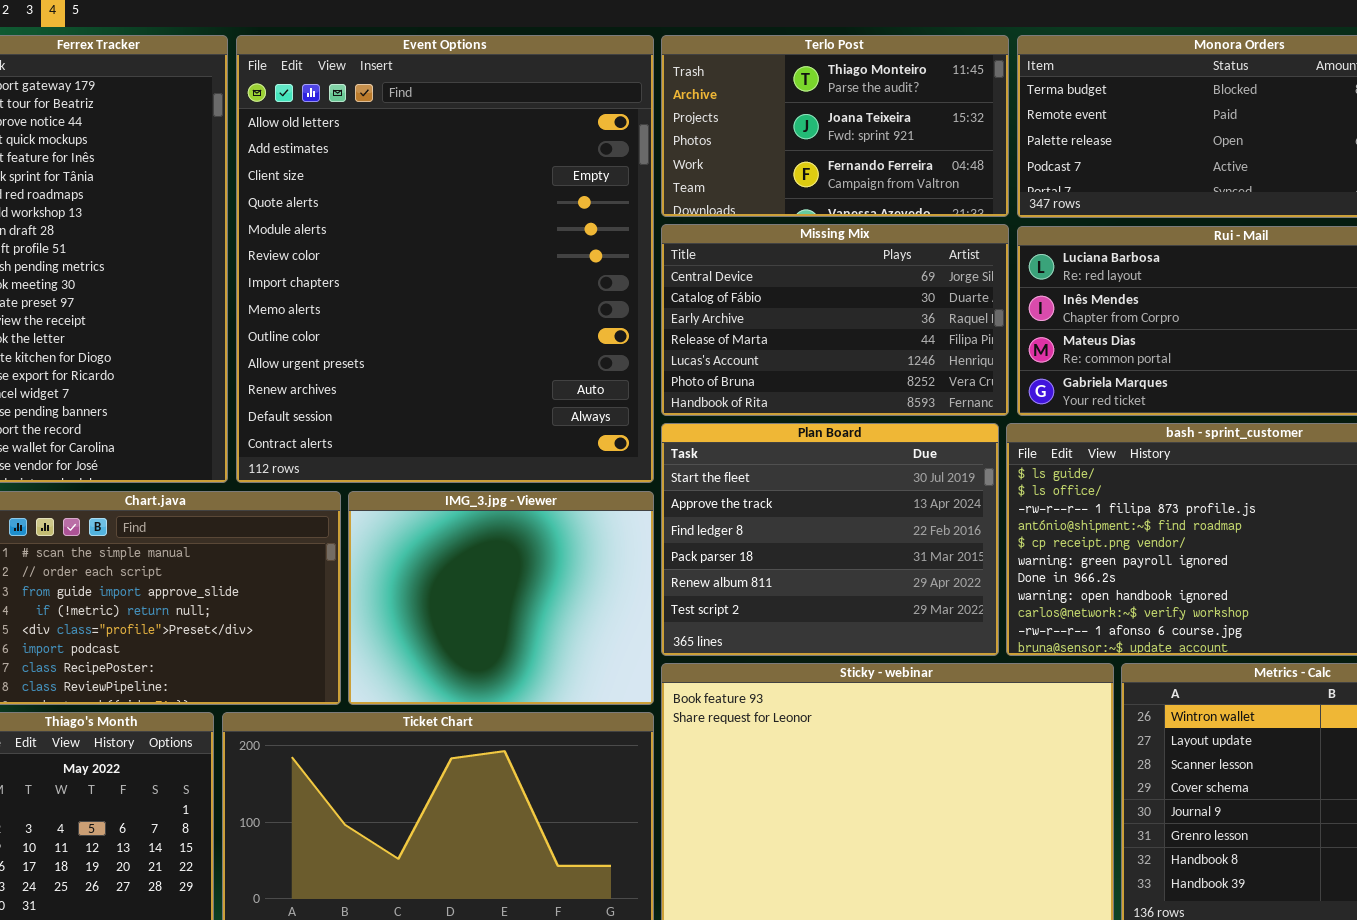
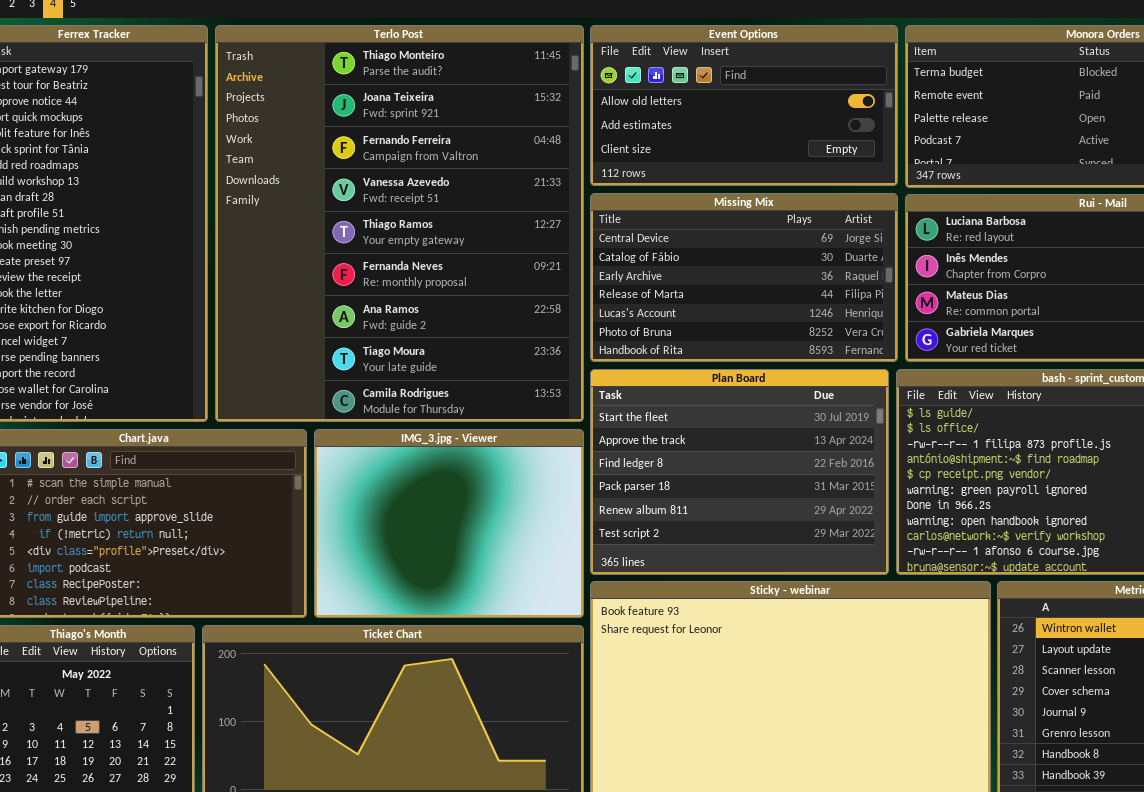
Event Options: [236,35,654,483] -> [590,25,898,186], moved, resized
Terlo Post: [661,35,1009,217] -> [215,25,584,422], moved, resized

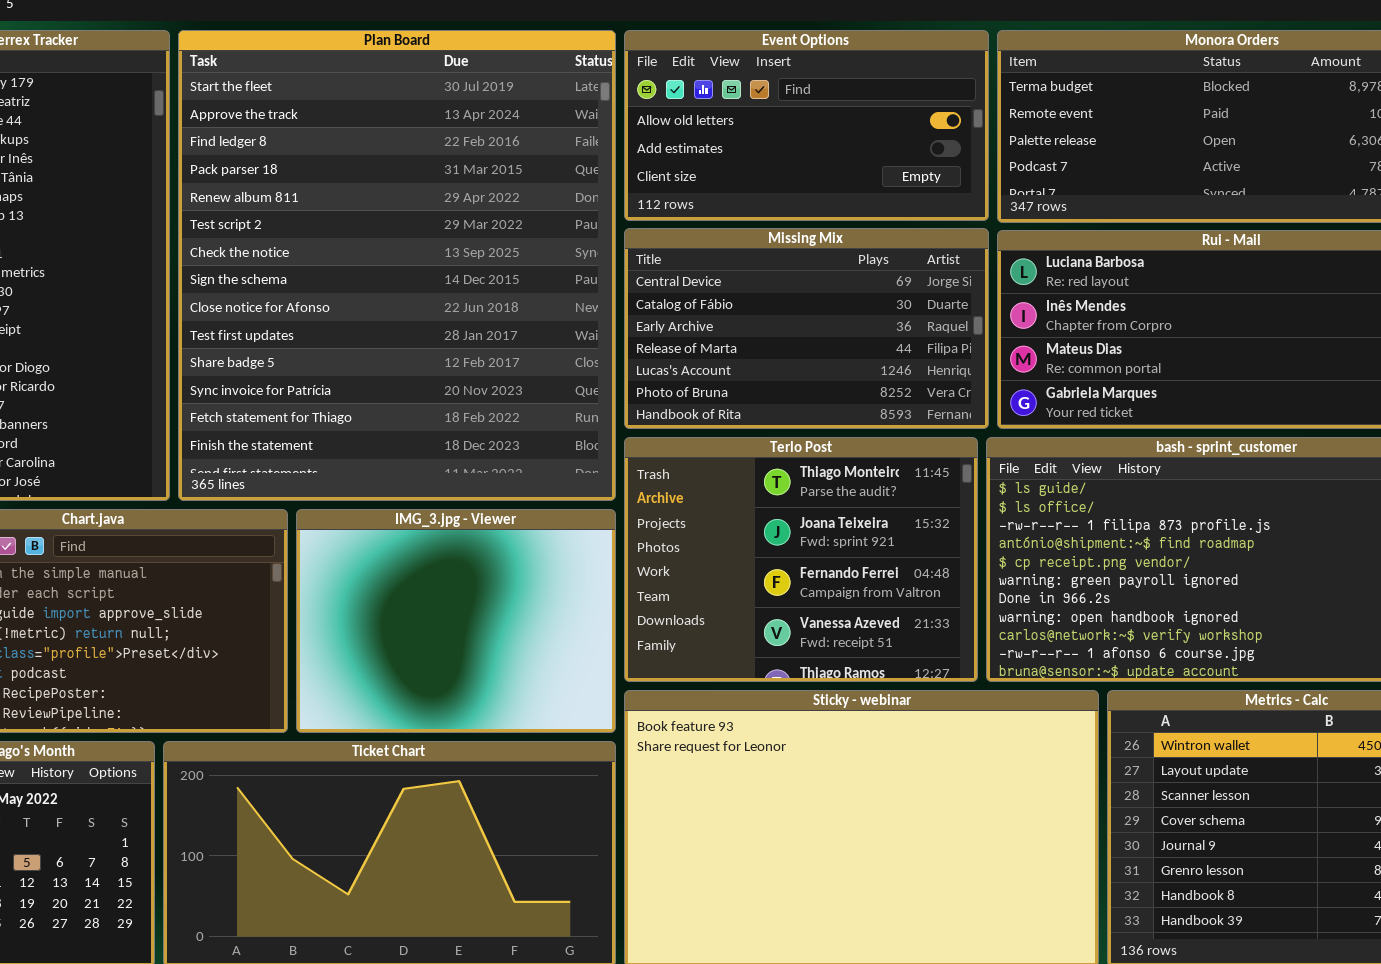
Terlo Post: [215,25,584,422] -> [624,437,978,682], moved, resized
Plan Board: [590,369,889,575] -> [178,30,616,501], moved, resized

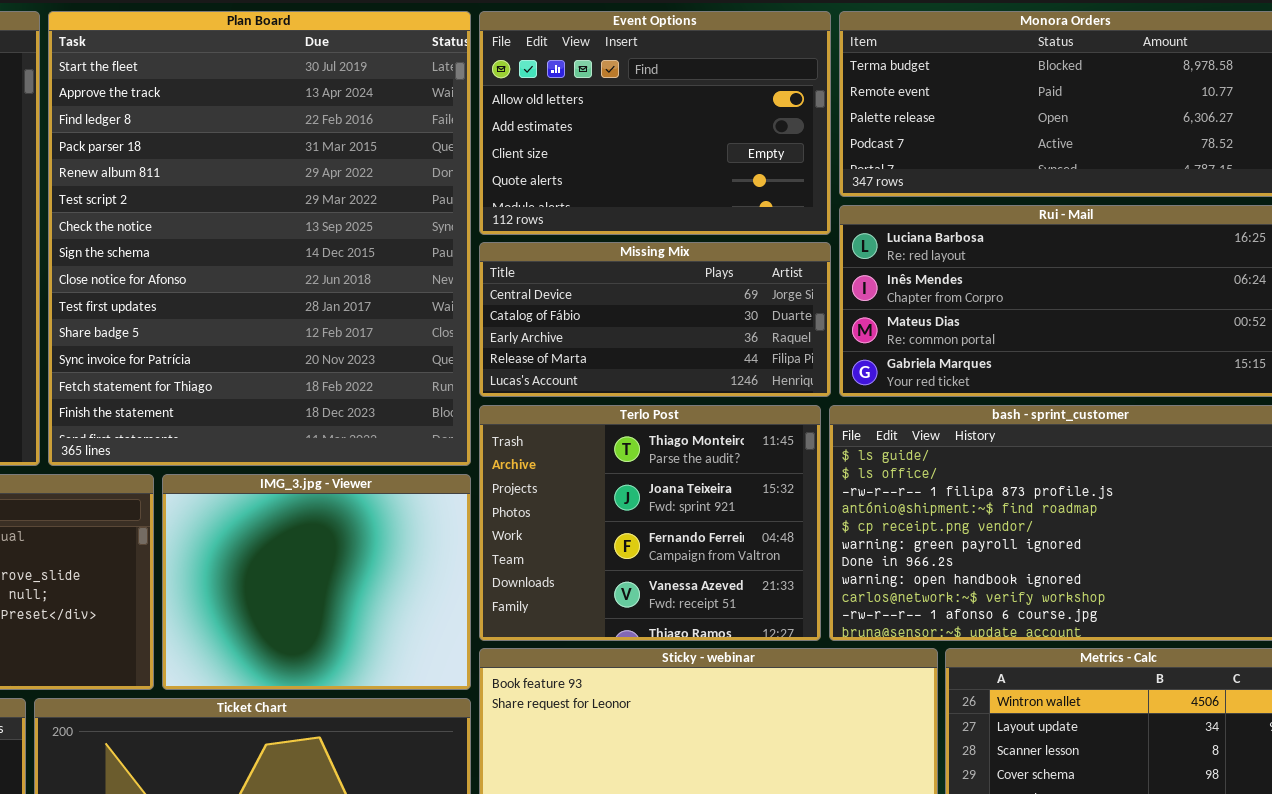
Event Options: [624,30,989,221] -> [479,11,831,235], resized
Missing Mix: [624,228,989,429] -> [479,242,831,397], resized

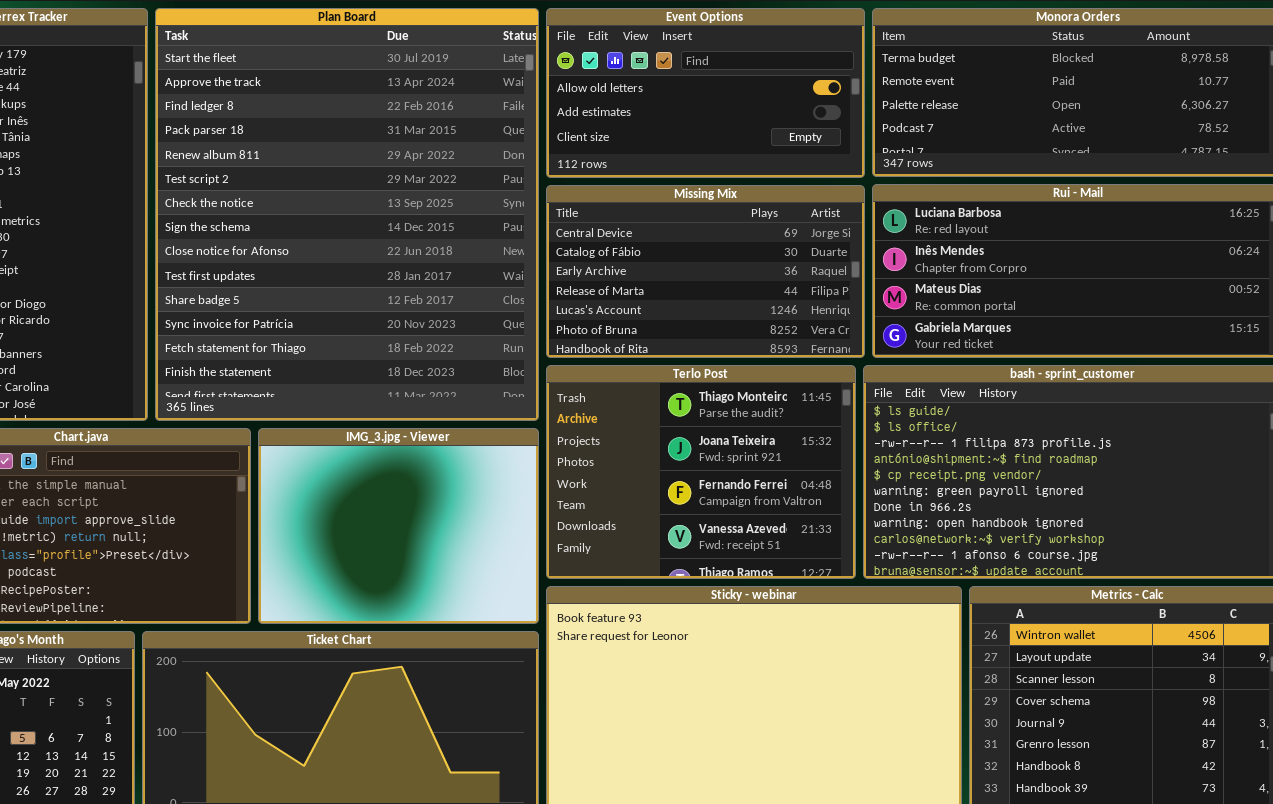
Event Options: [479,11,831,235] -> [546,8,865,178], resized
Missing Mix: [479,242,831,397] -> [546,185,865,358], resized

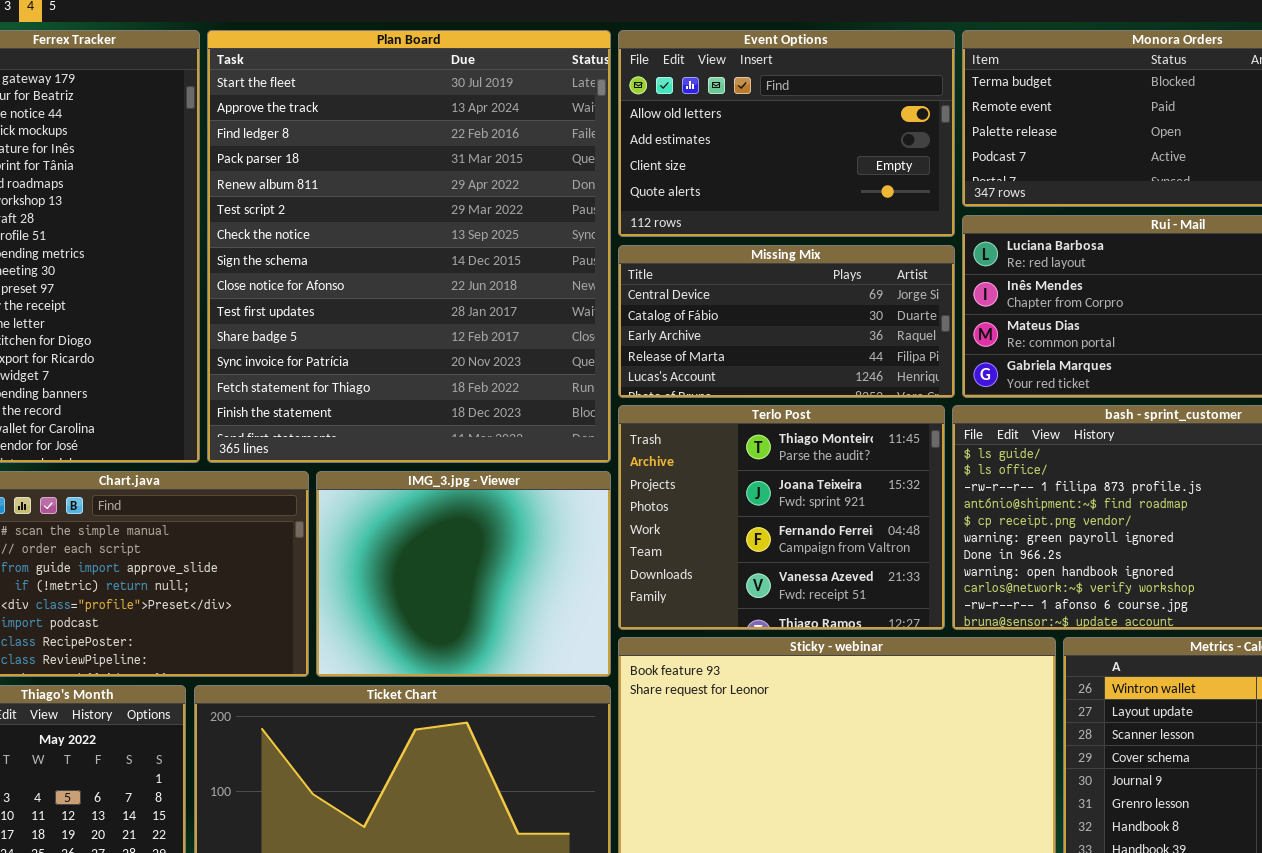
Event Options: [546,8,865,178] -> [618,30,955,237], resized
Missing Mix: [546,185,865,358] -> [618,245,955,398], resized

